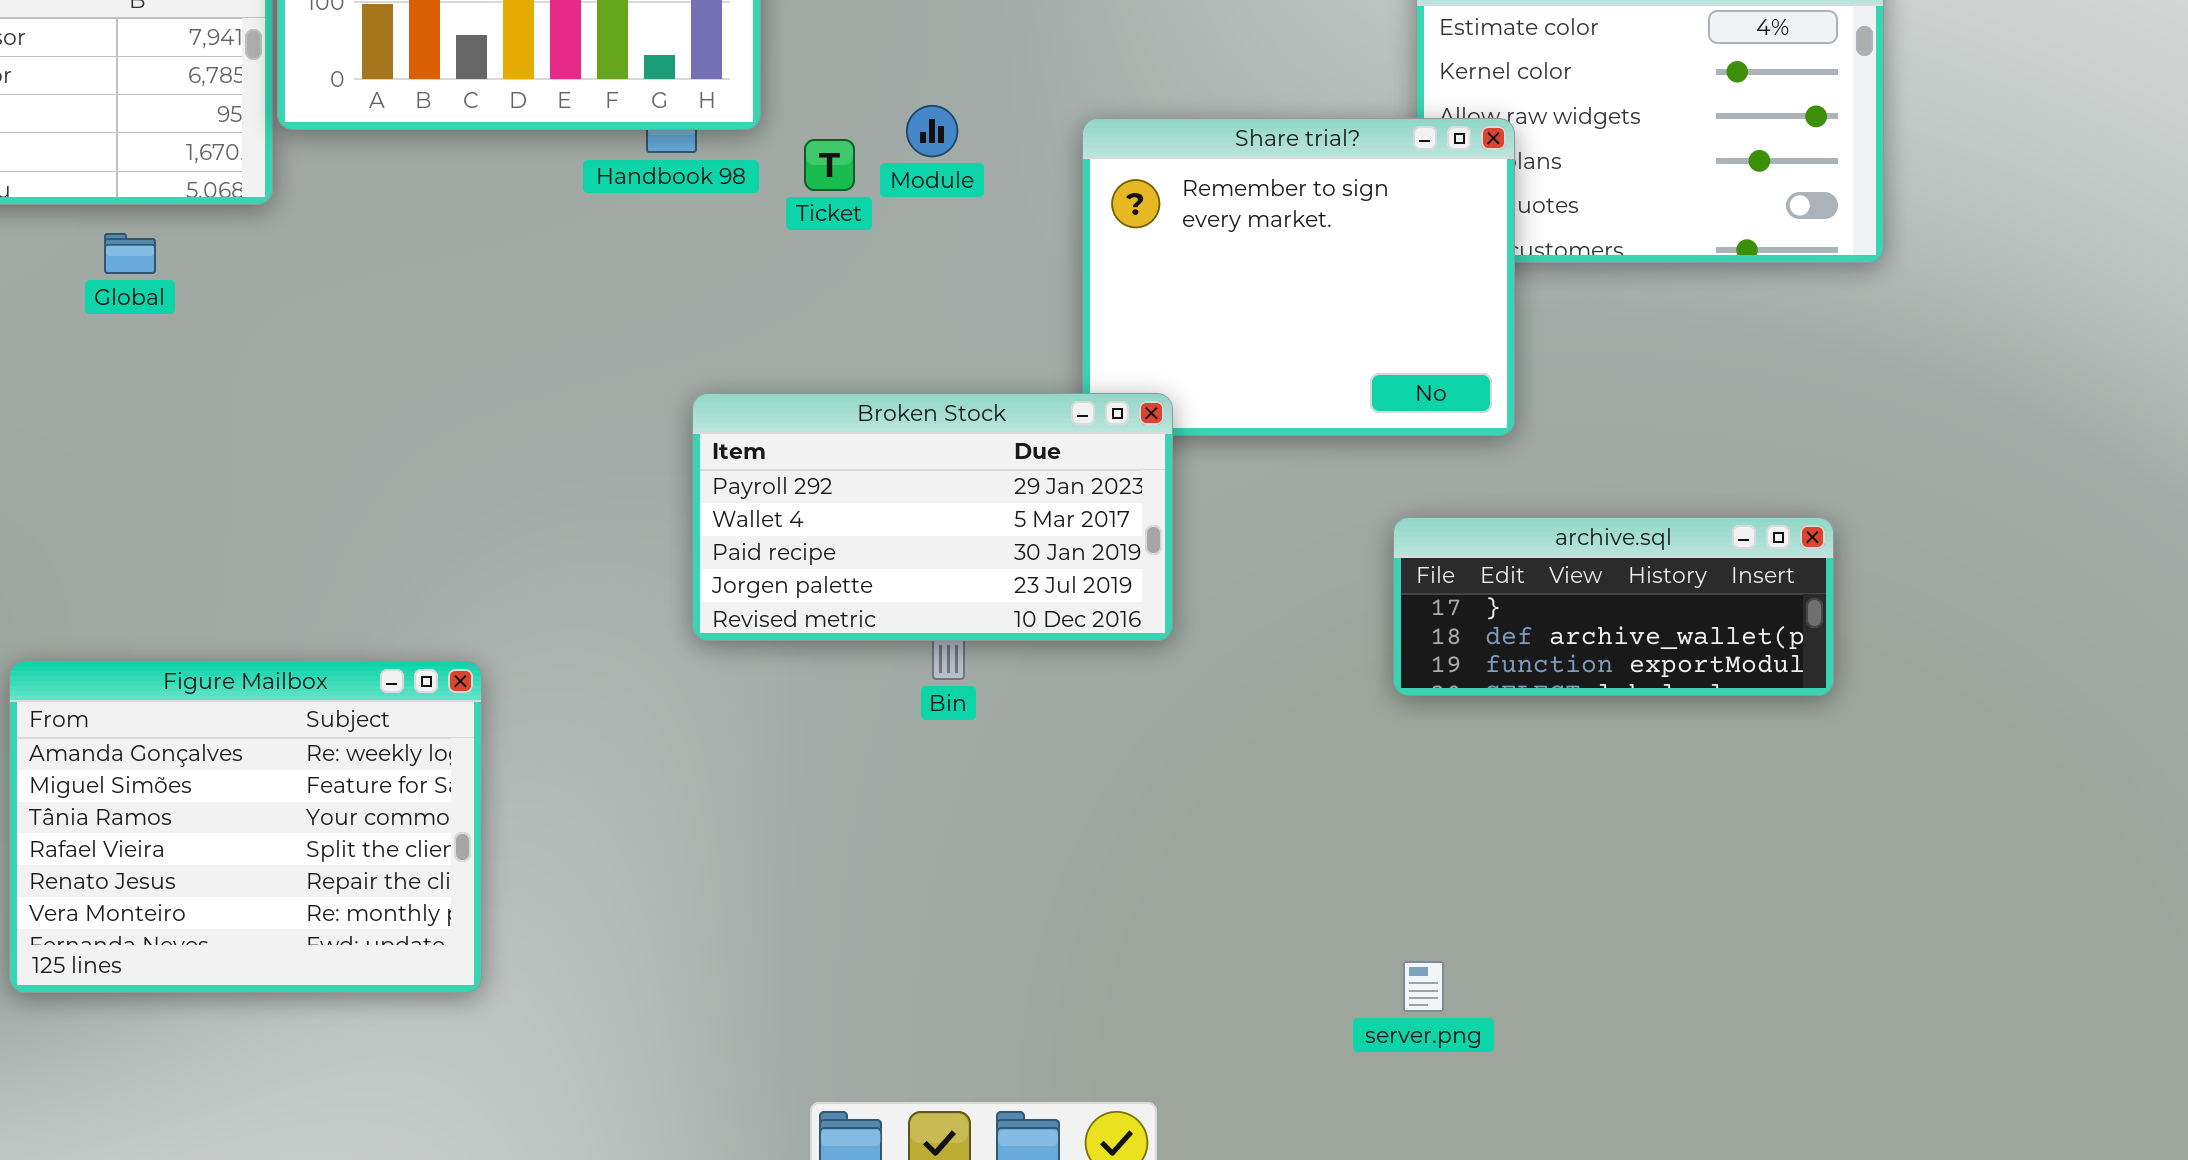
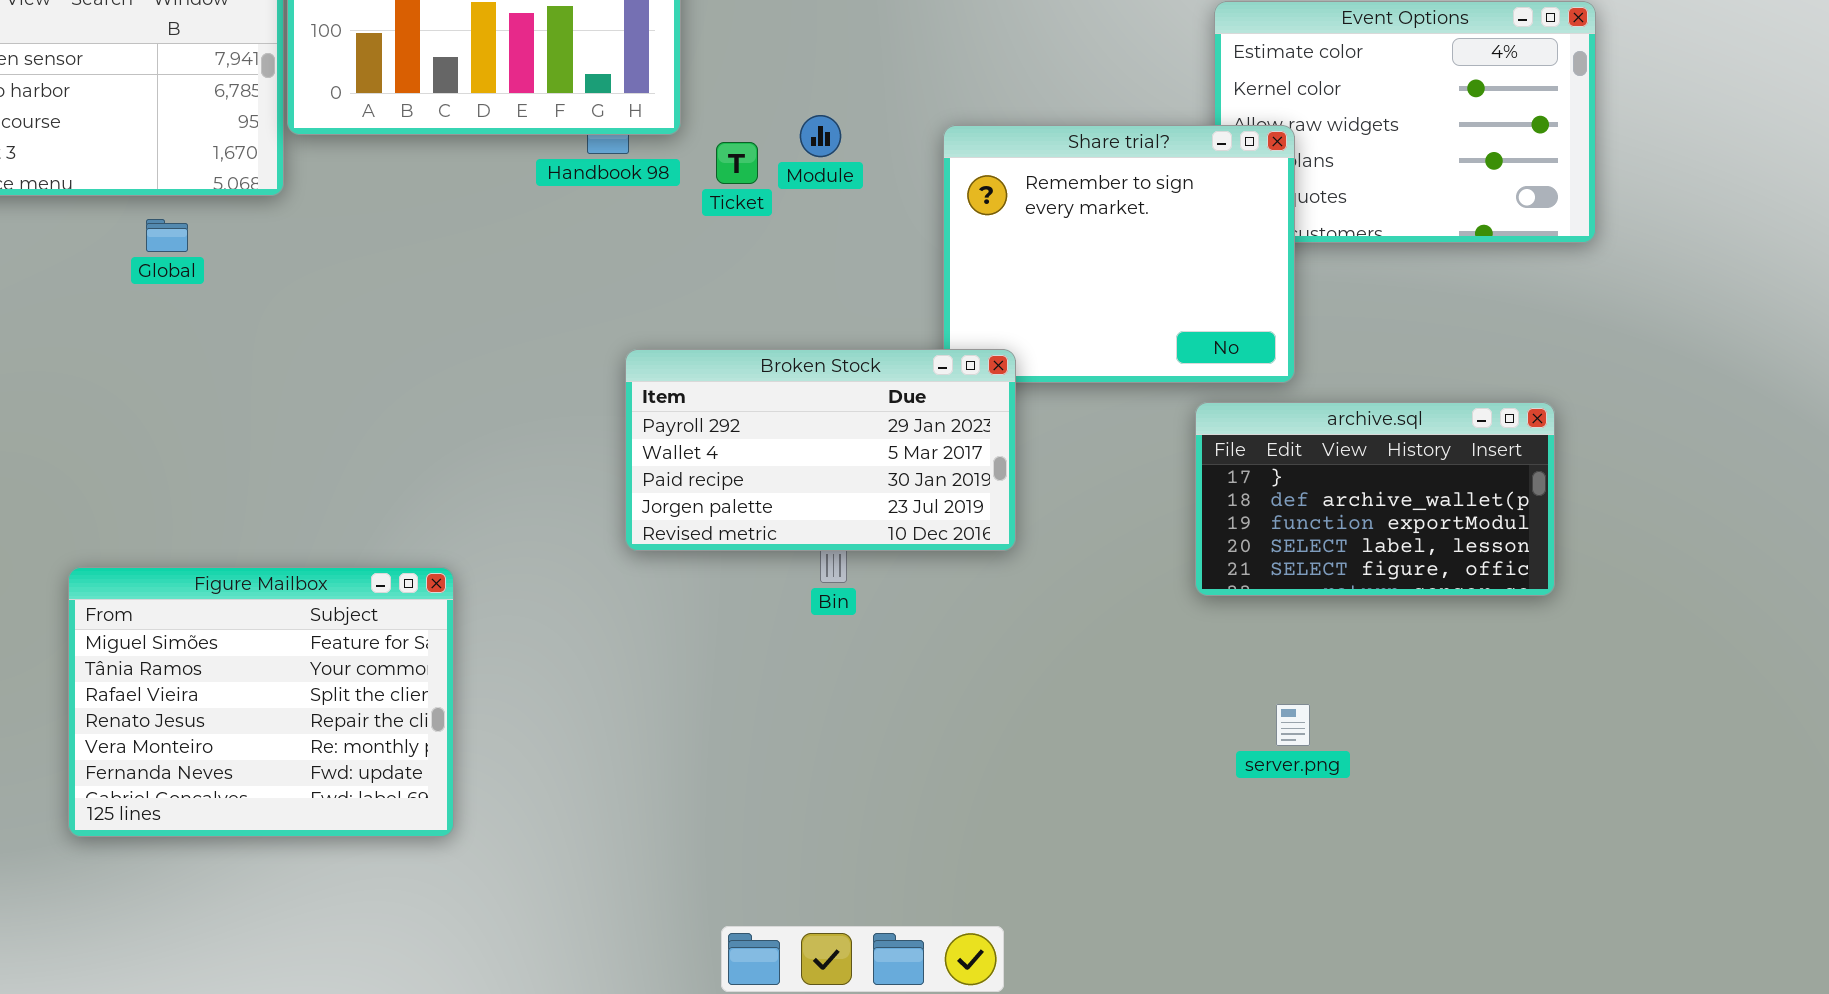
archive.sql: [1393,517,1834,696] -> [1195,402,1555,596], resized
Figure Mailbox: [9,661,482,993] -> [68,567,454,837], scrolled down 1 row
server.png: [1403,961,1444,1012] -> [1276,704,1310,746], moved

